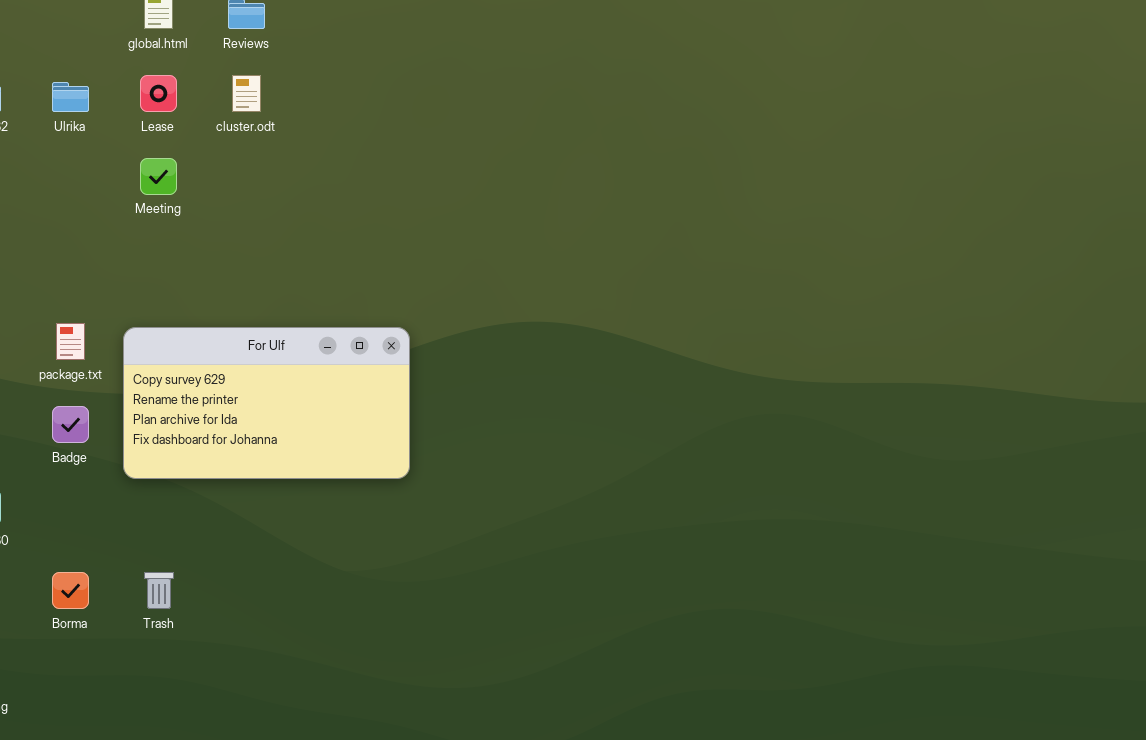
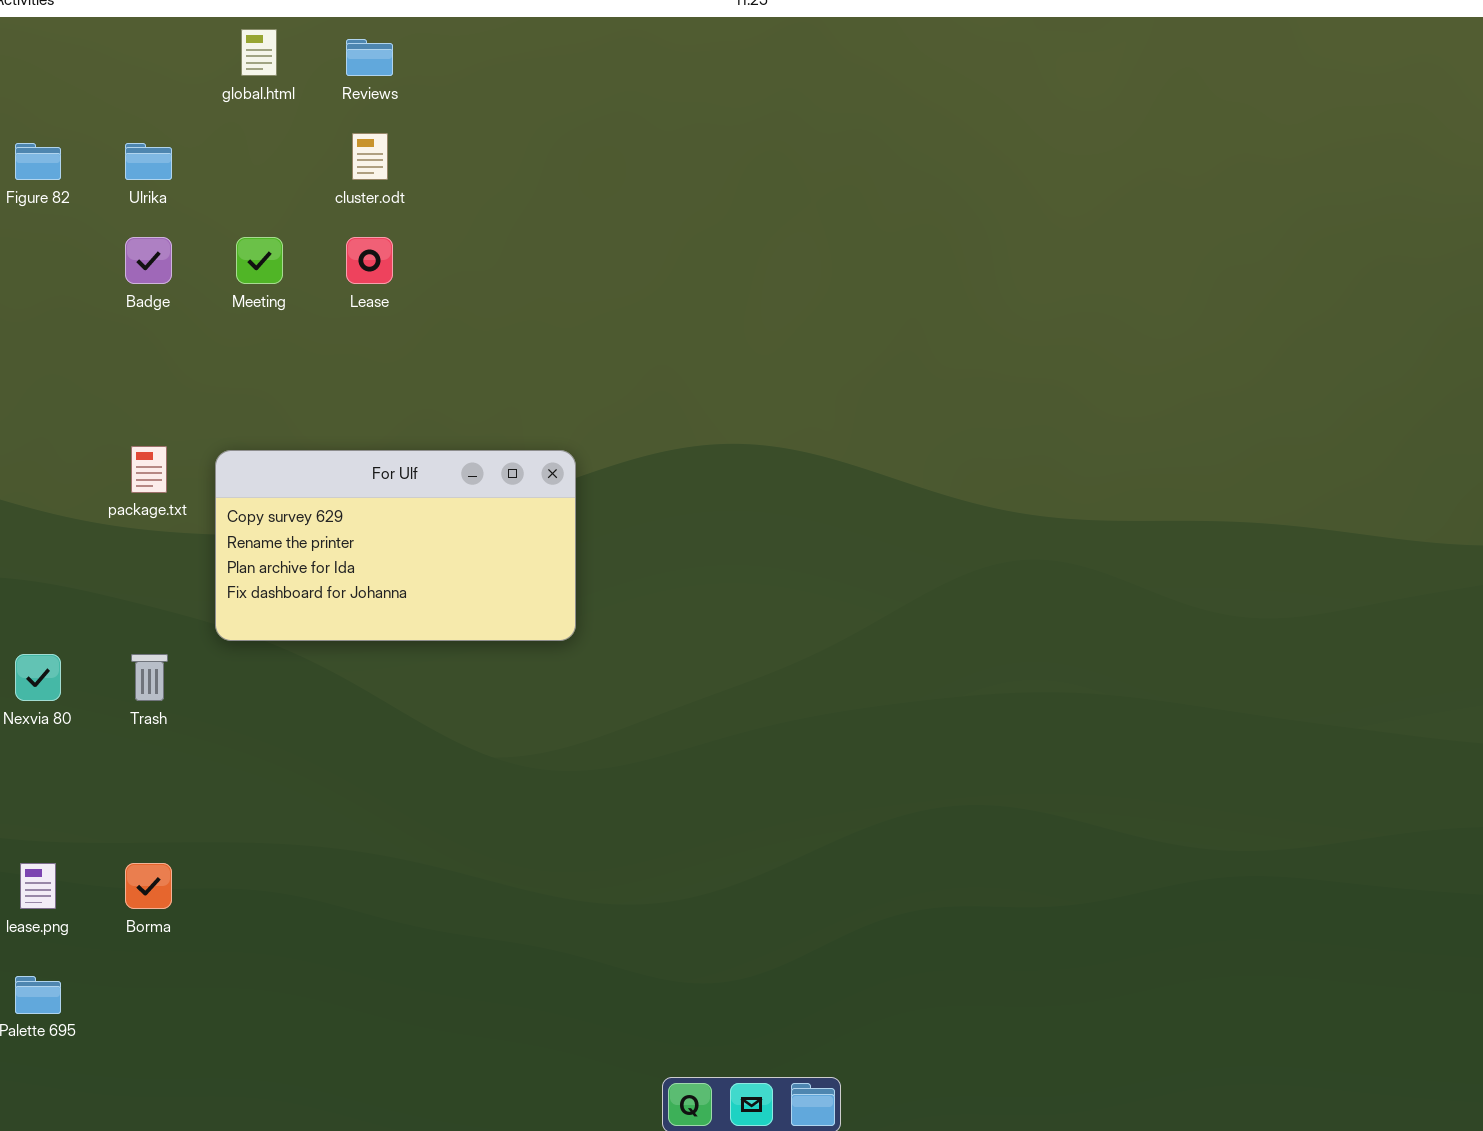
Lease: [140,75,177,112] -> [346,237,393,284], moved
Badge: [52,406,89,443] -> [125,237,172,284], moved
Borma: [52,572,89,609] -> [125,863,172,909], moved
Trash: [144,572,174,609] -> [131,654,168,701], moved

